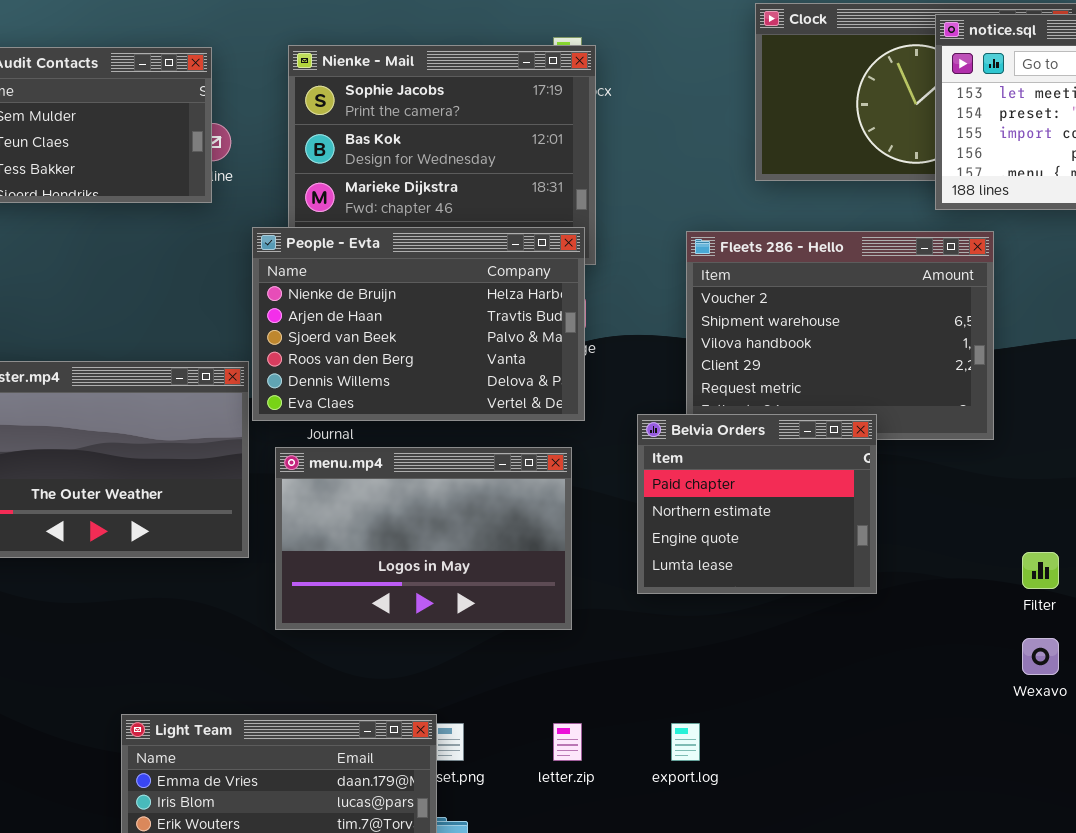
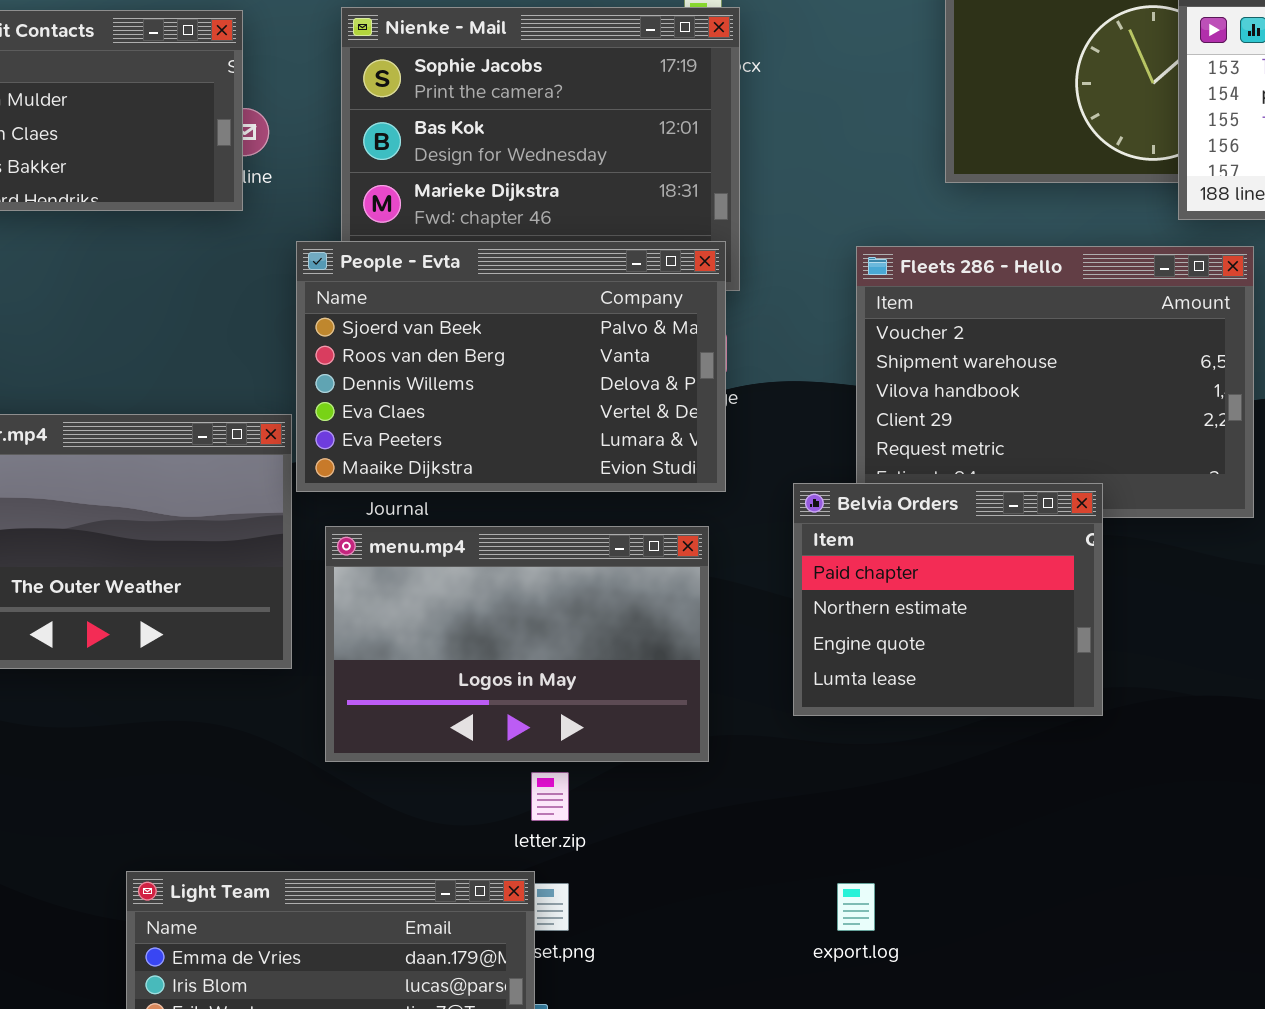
People - Evta: [252,227,585,421] -> [296,241,726,492], scrolled down 2 rows
letter.zip: [553,723,582,761] -> [531,772,569,821], moved

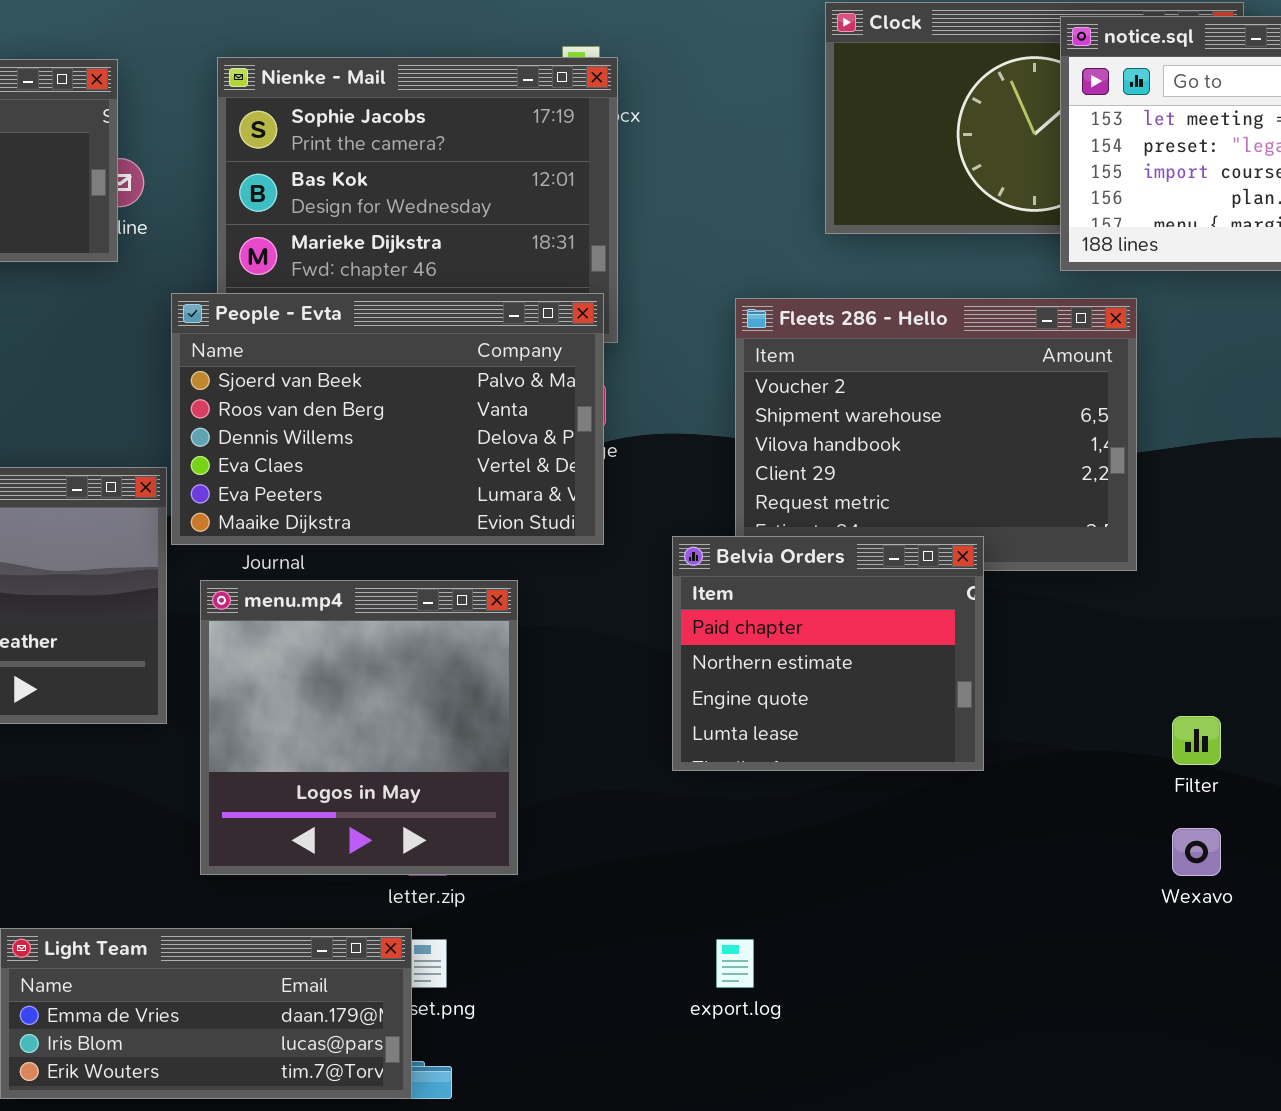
menu.mp4: [325,526,709,762] -> [200,580,518,875], resized

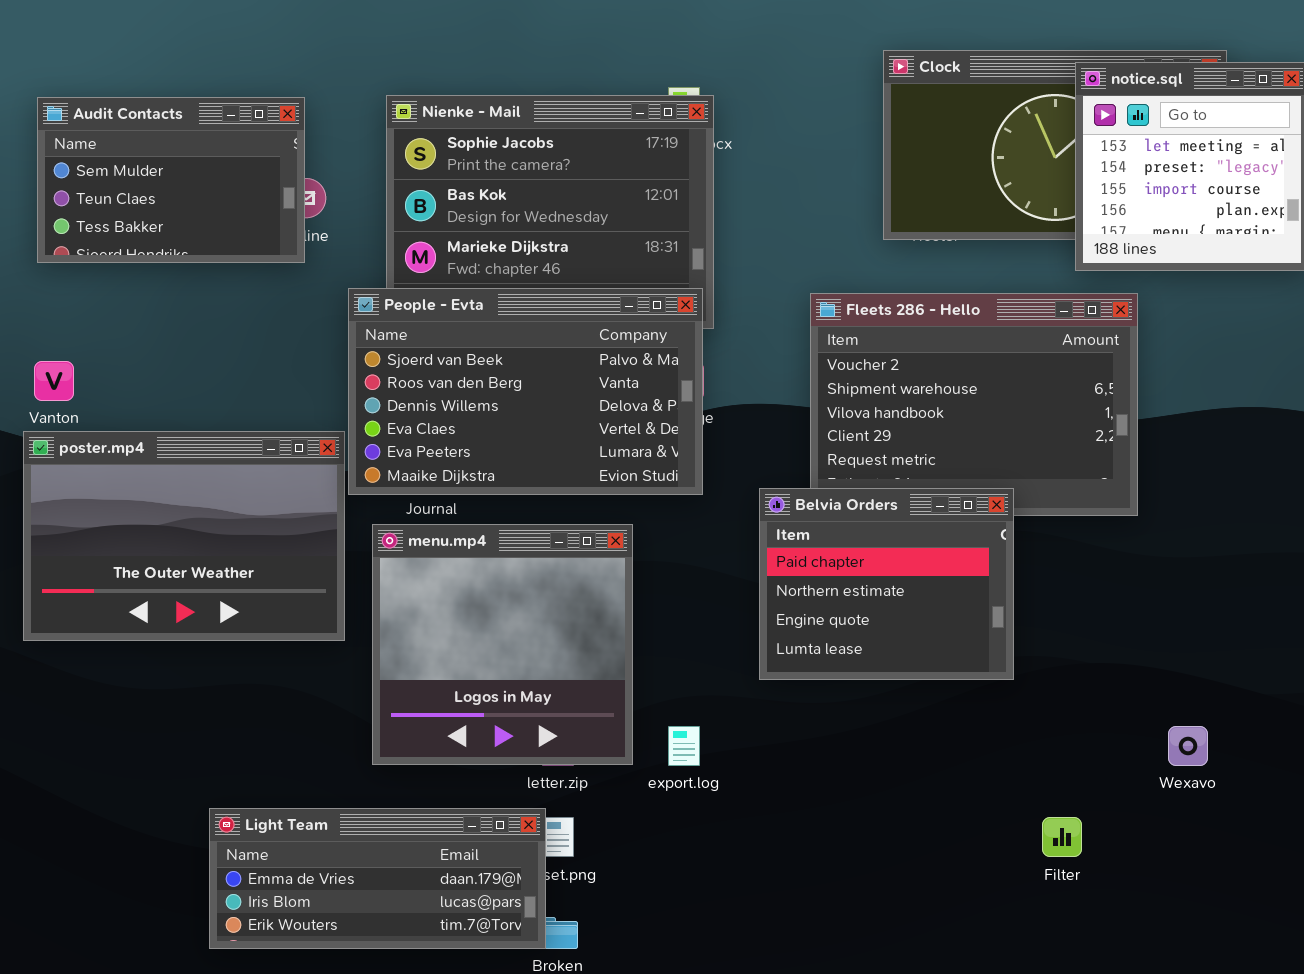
Filter: [1172,716,1221,765] -> [1042,817,1082,857], moved
export.log: [716,939,754,988] -> [668,726,700,766], moved

